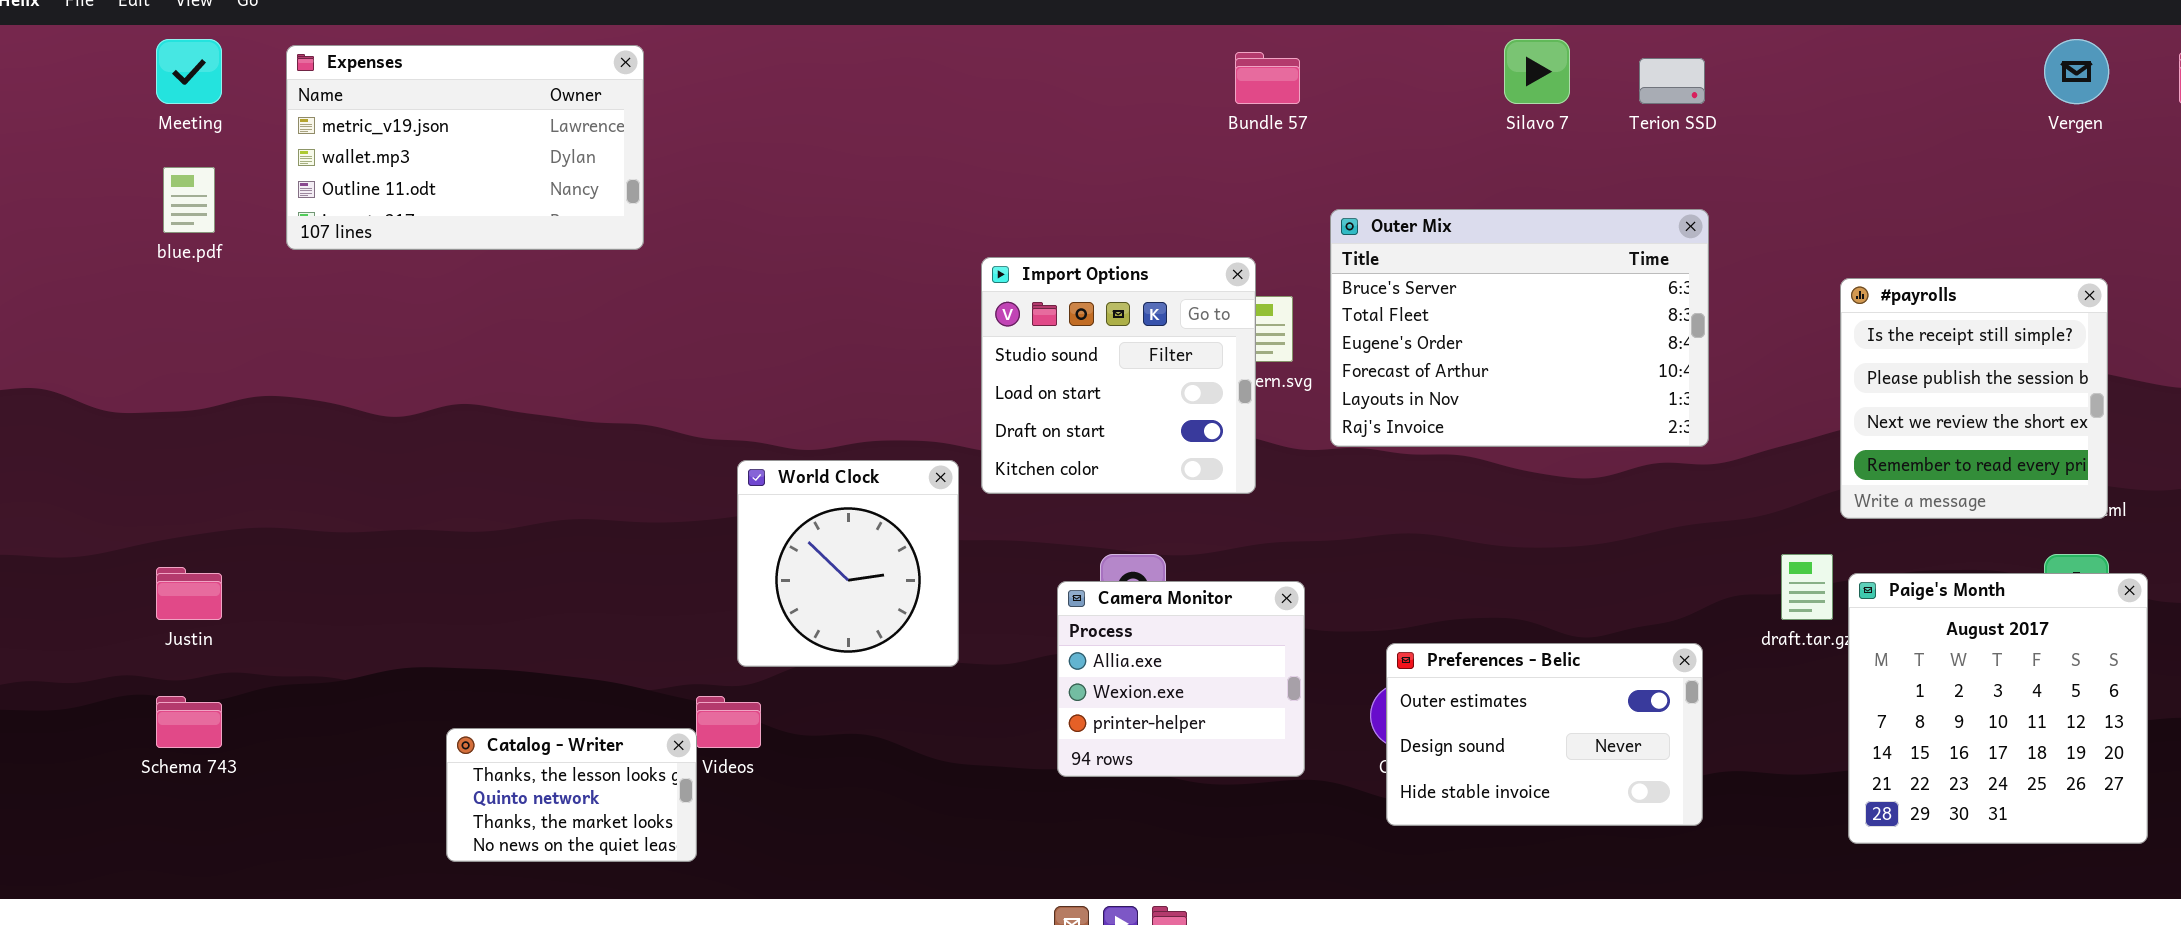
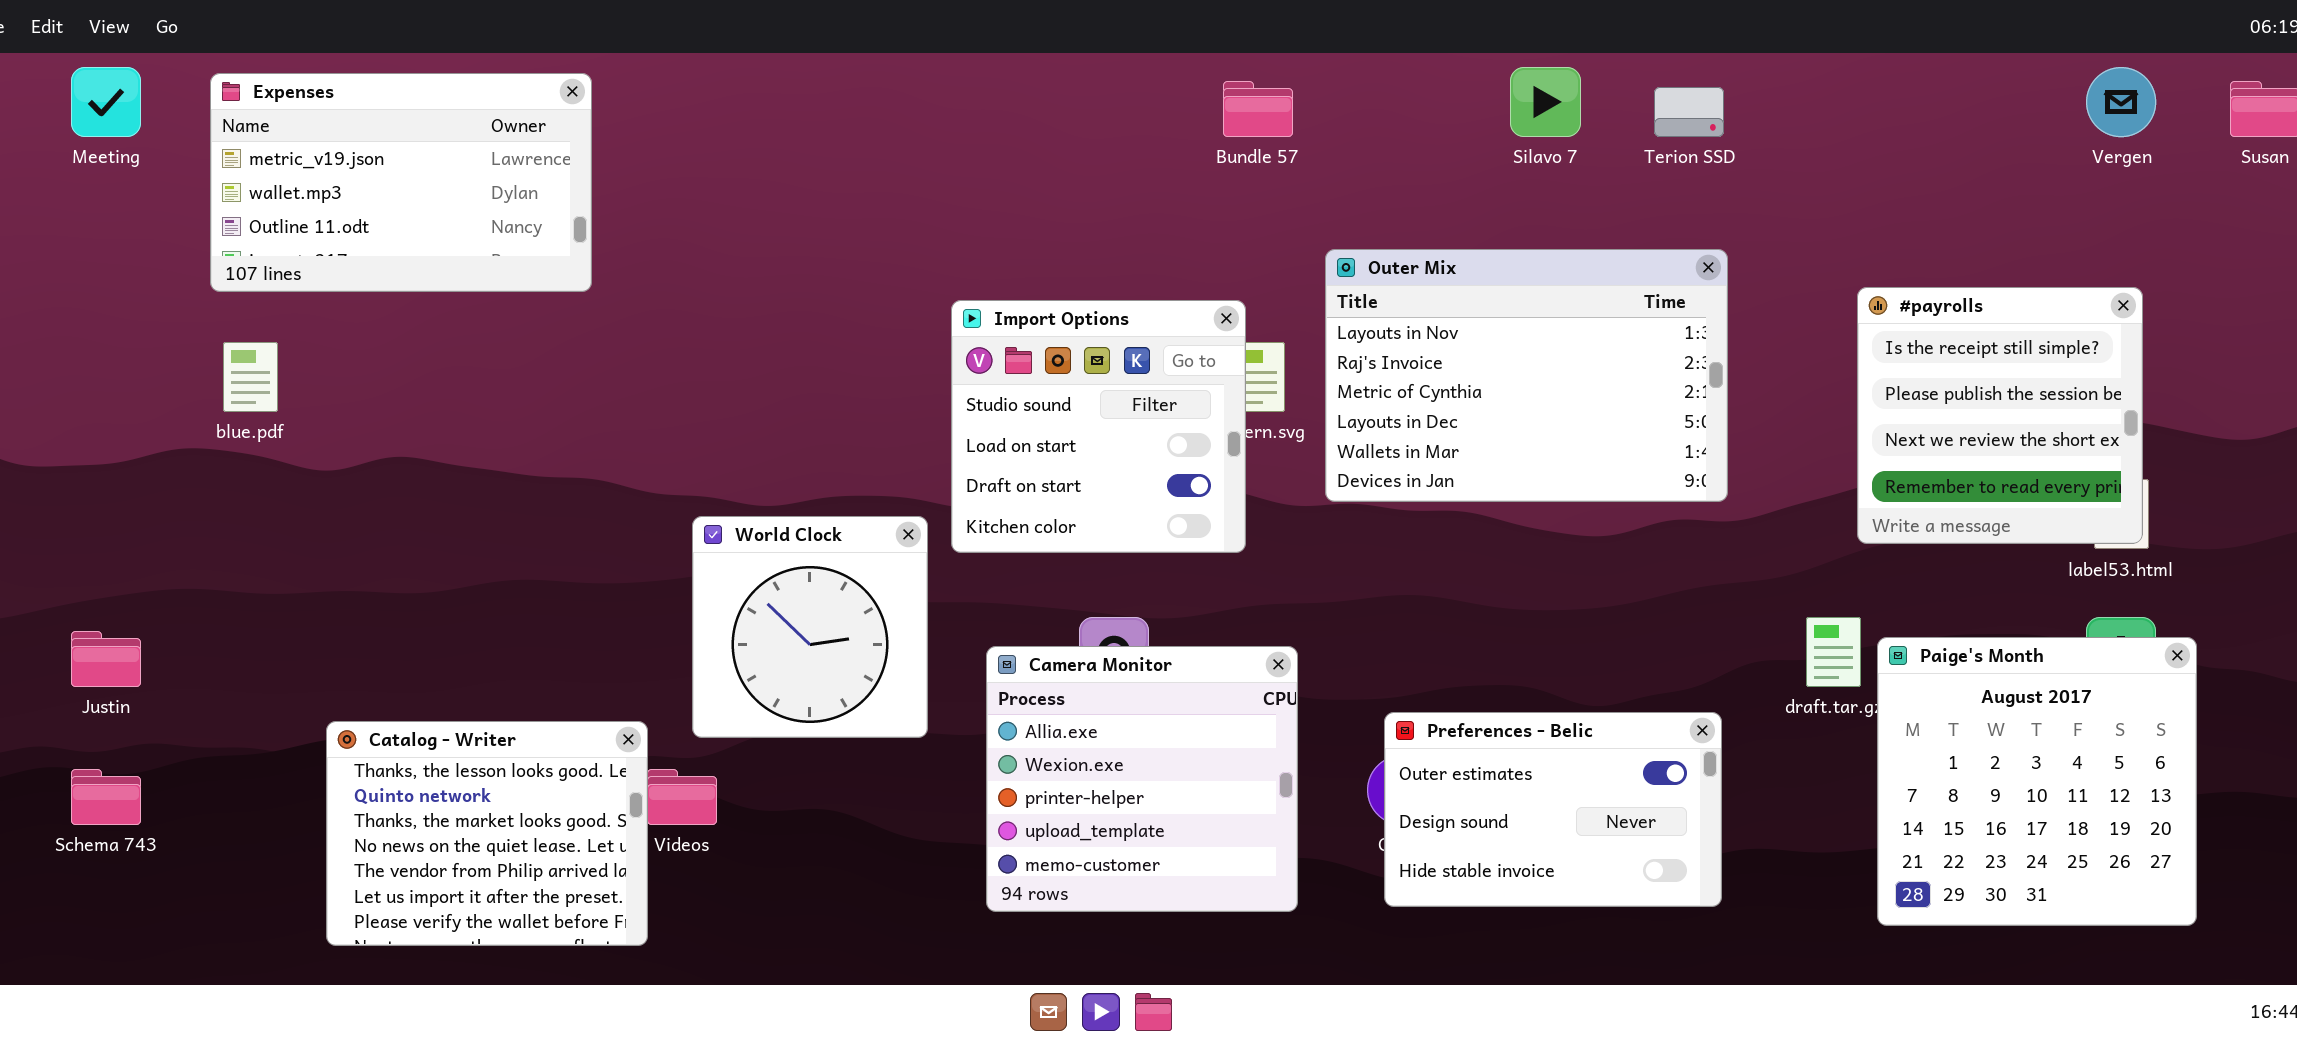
blue.pdf: [163,167,215,233] -> [223,342,278,412], moved
Outer Mix: [1330,209,1709,447] -> [1325,249,1728,502], scrolled down 4 rows
#payrolls: [1840,278,2108,519] -> [1857,287,2143,544], moved
Camera Monitor: [1057,581,1305,777] -> [986,646,1298,912], resized
Catalog - Writer: [446,728,697,862] -> [326,721,648,946], resized

